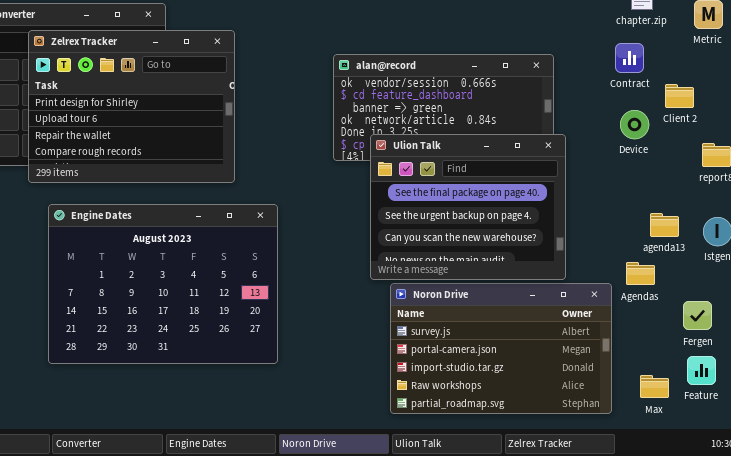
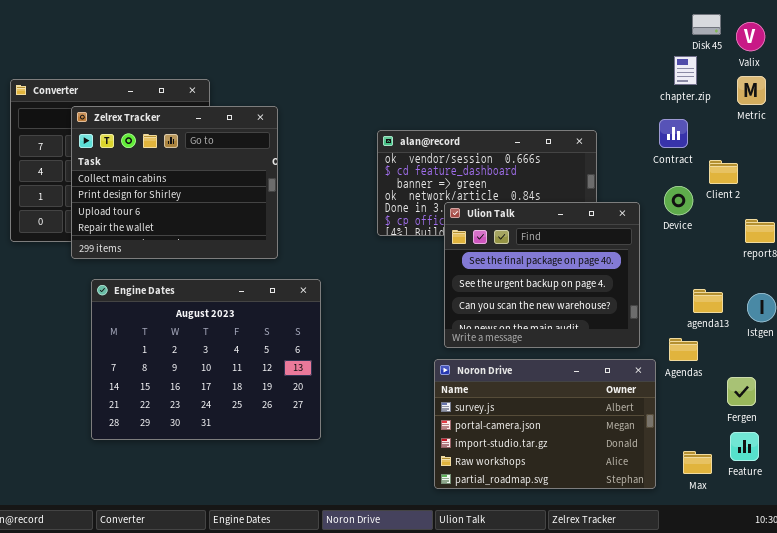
Zelrex Tracker: [28,30,235,183] -> [71,106,278,259], scrolled up 1 row
Ulion Talk: [370,134,566,280] -> [444,202,640,348], moved

